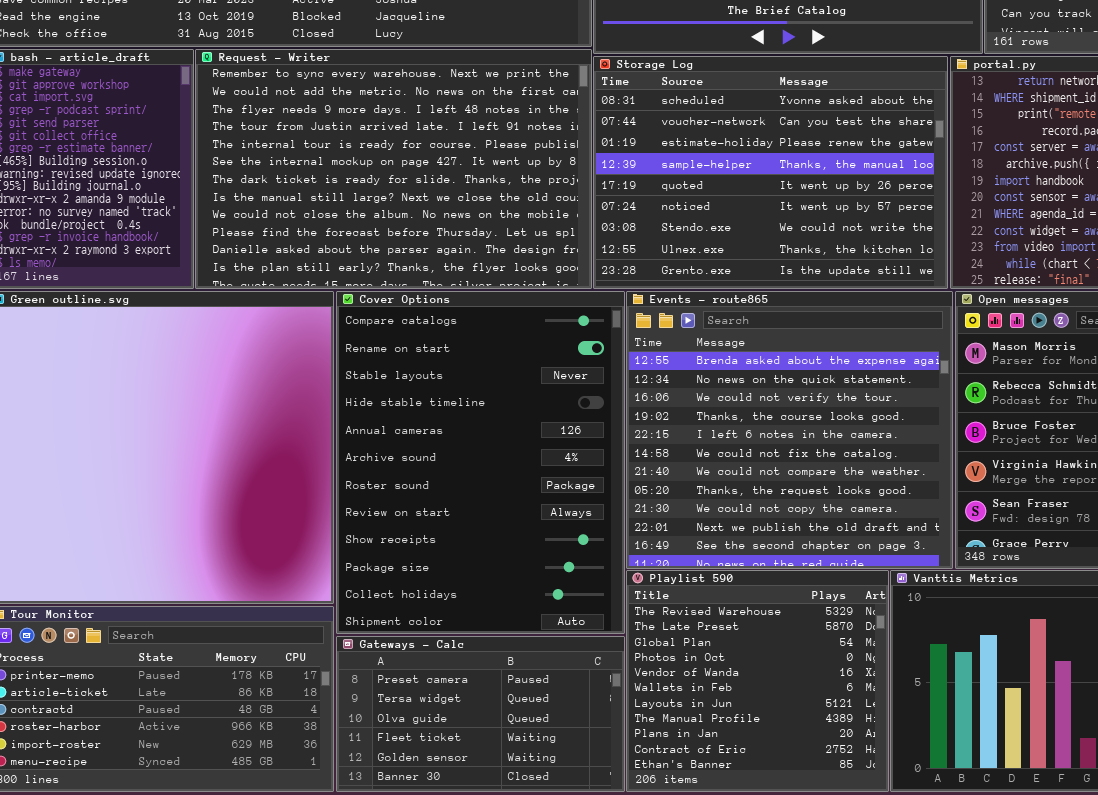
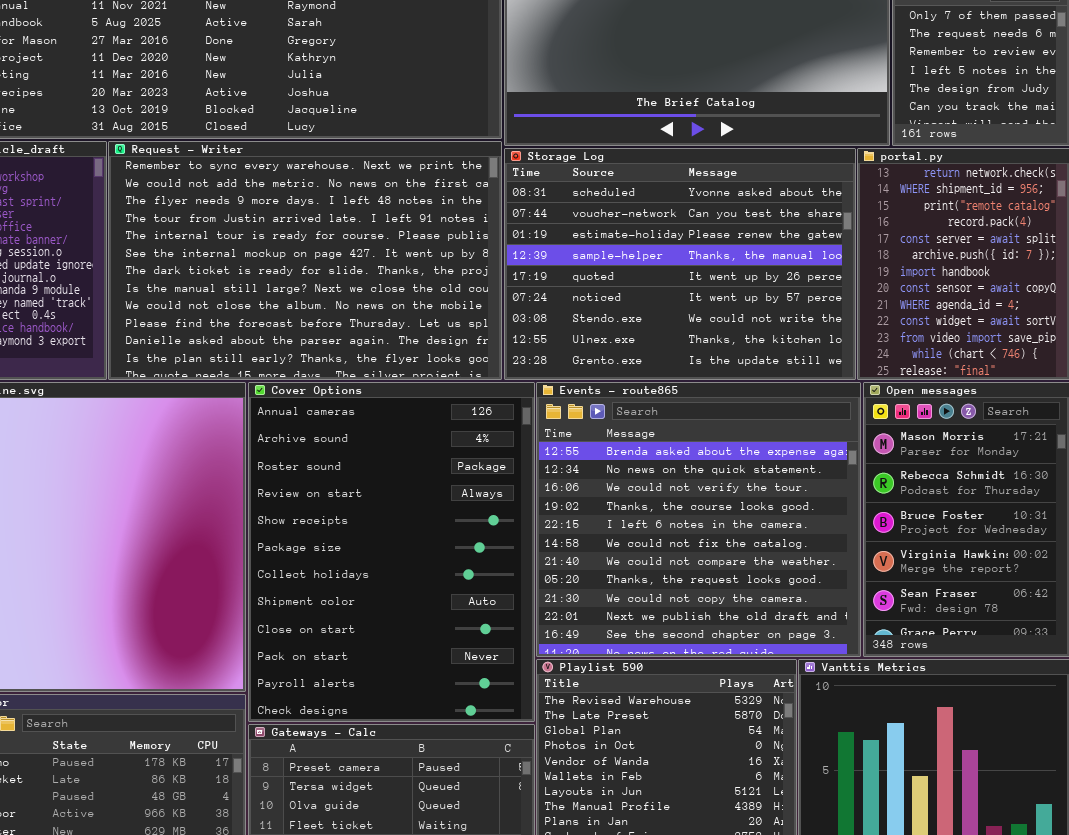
Cover Options: [336,291,625,634] -> [248,382,535,722], scrolled down 4 rows

